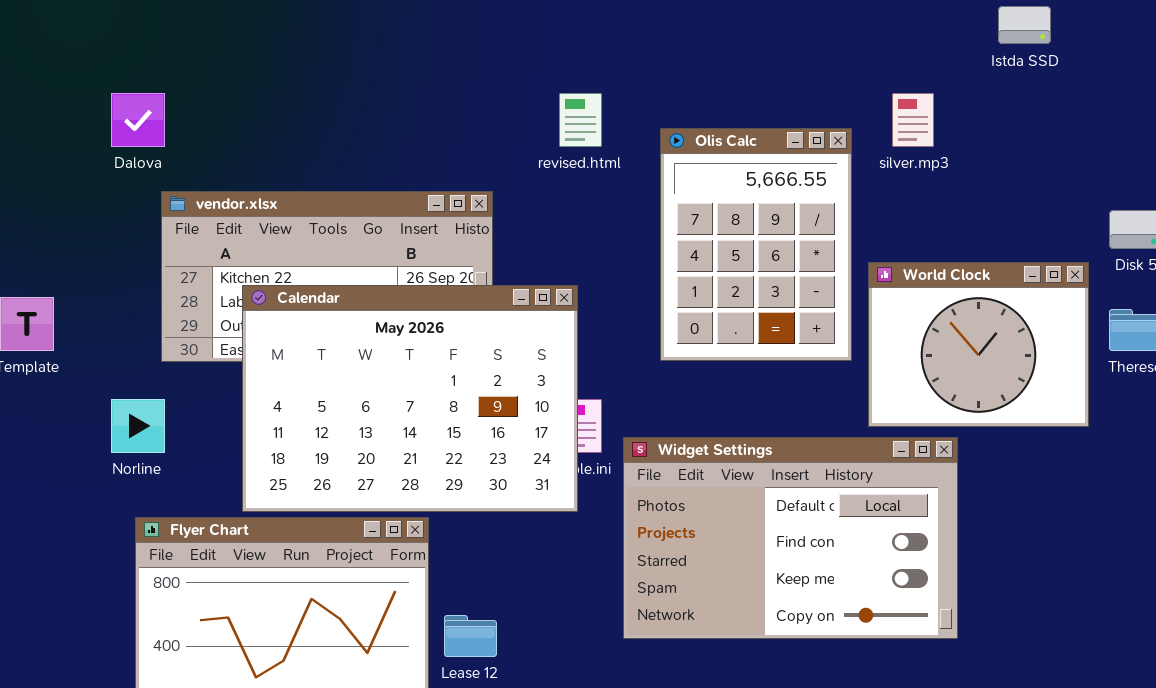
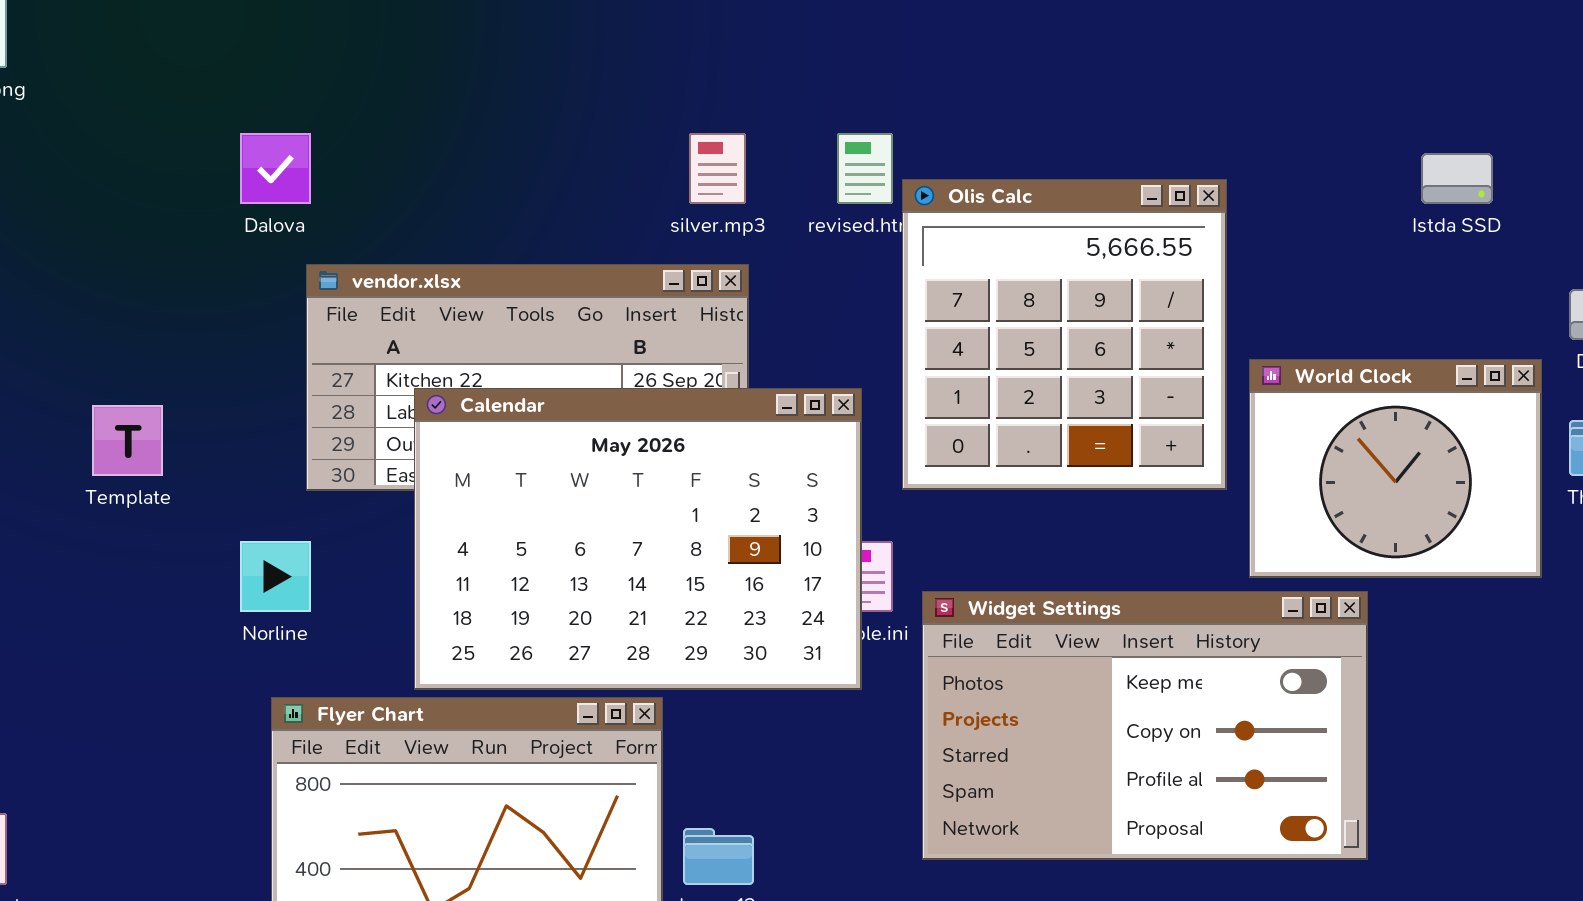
Istda SSD: [998,6,1051,44] -> [1421,153,1493,204], moved
silver.mp3: [892,93,934,147] -> [689,133,746,204], moved
Olis Calc: [660,128,852,361] -> [902,179,1227,490], resized
Widget Settings: [623,437,958,639] -> [922,591,1368,860], scrolled down 2 rows

